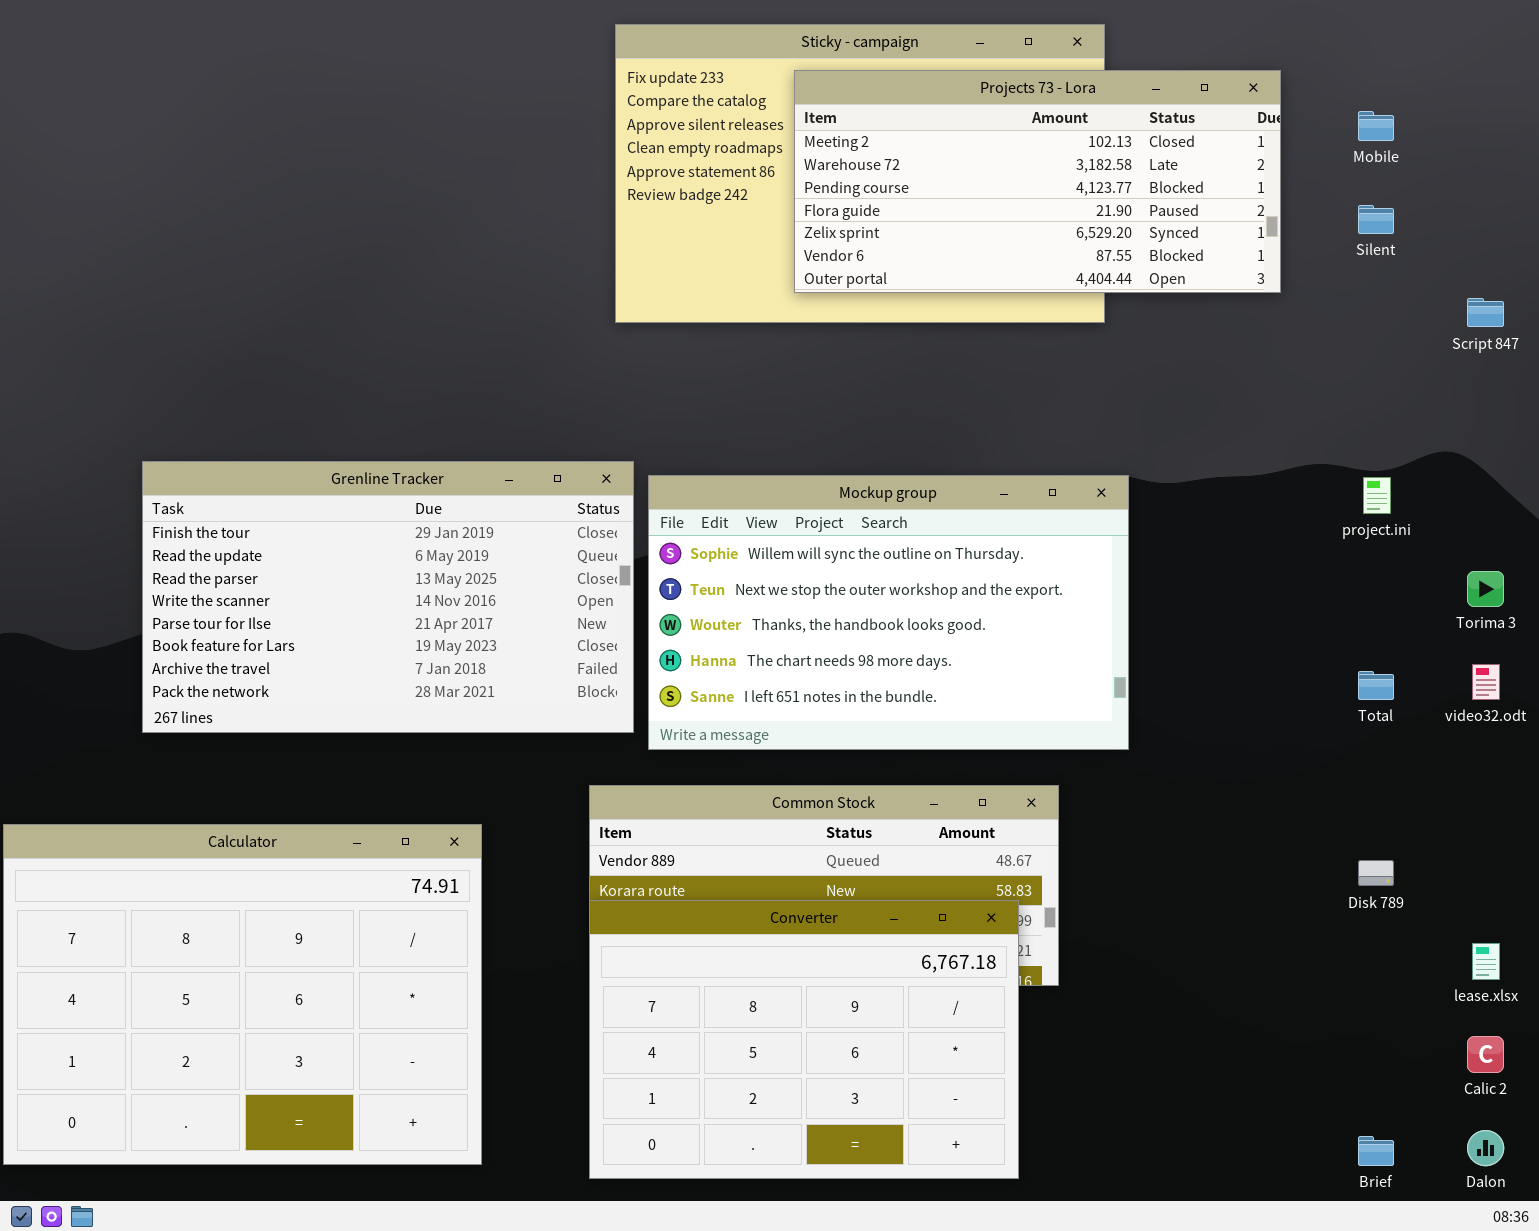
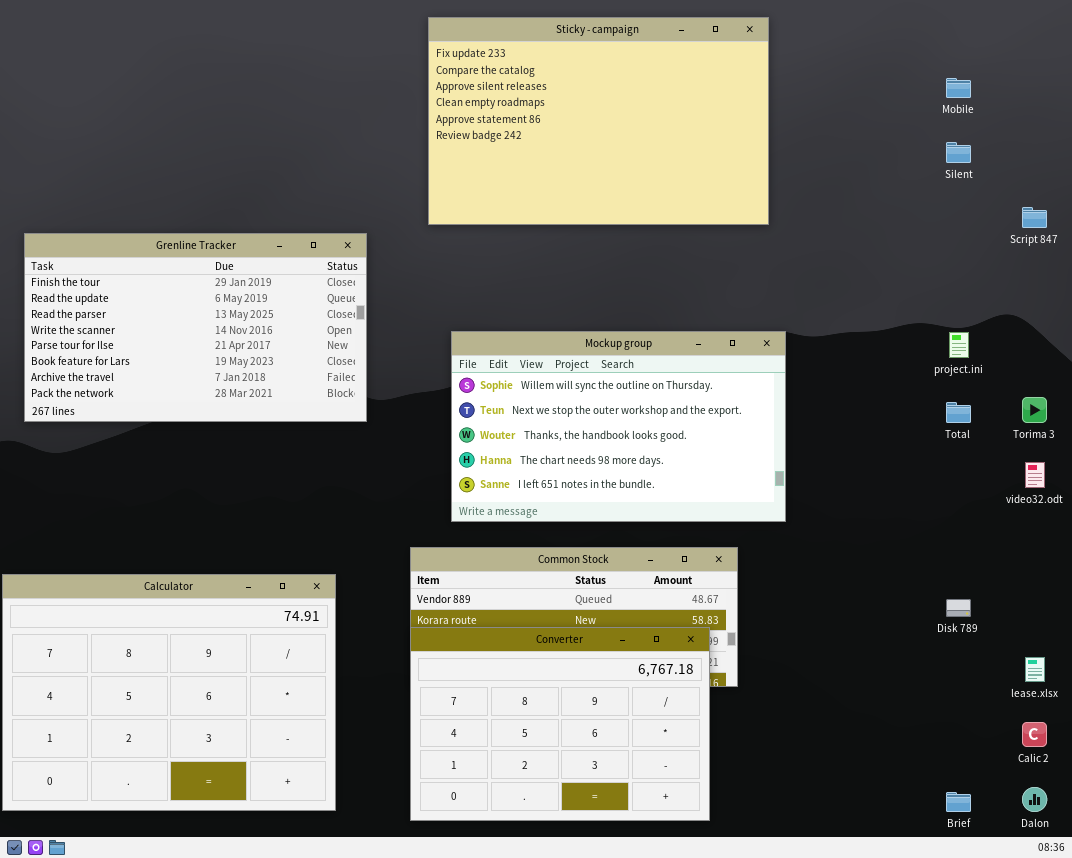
Projects 73 - Lora: [794,70,1281,293] -> none, closed
Grenline Tracker: [142,461,634,733] -> [24,233,367,422], moved
Total: [1358,671,1394,700] -> [946,402,971,423], moved

